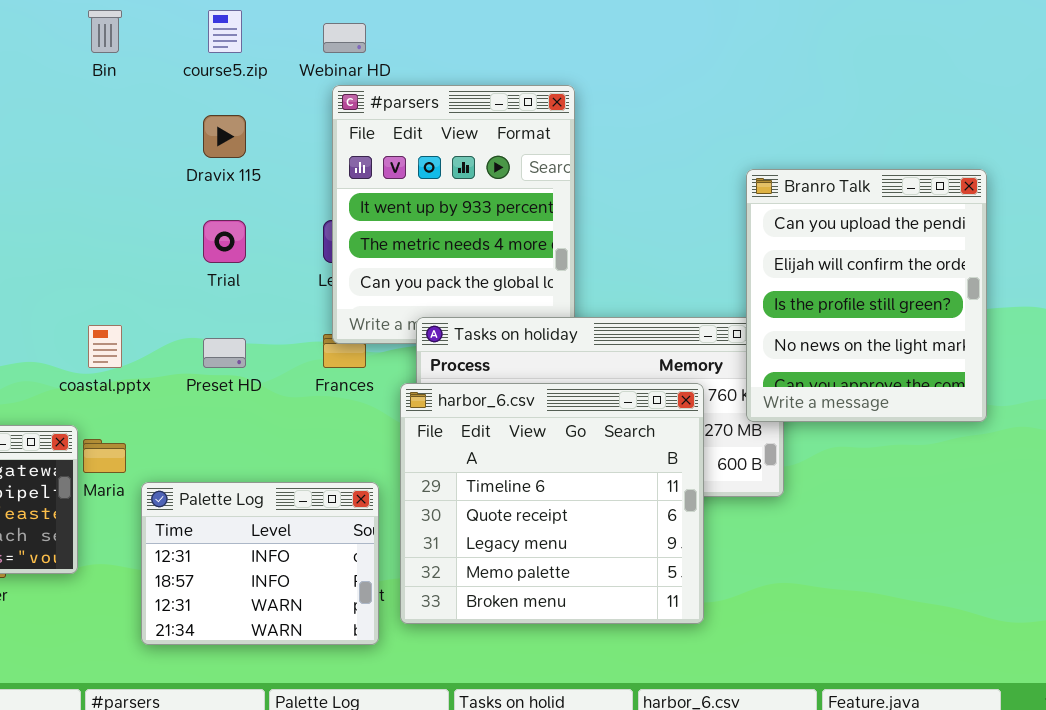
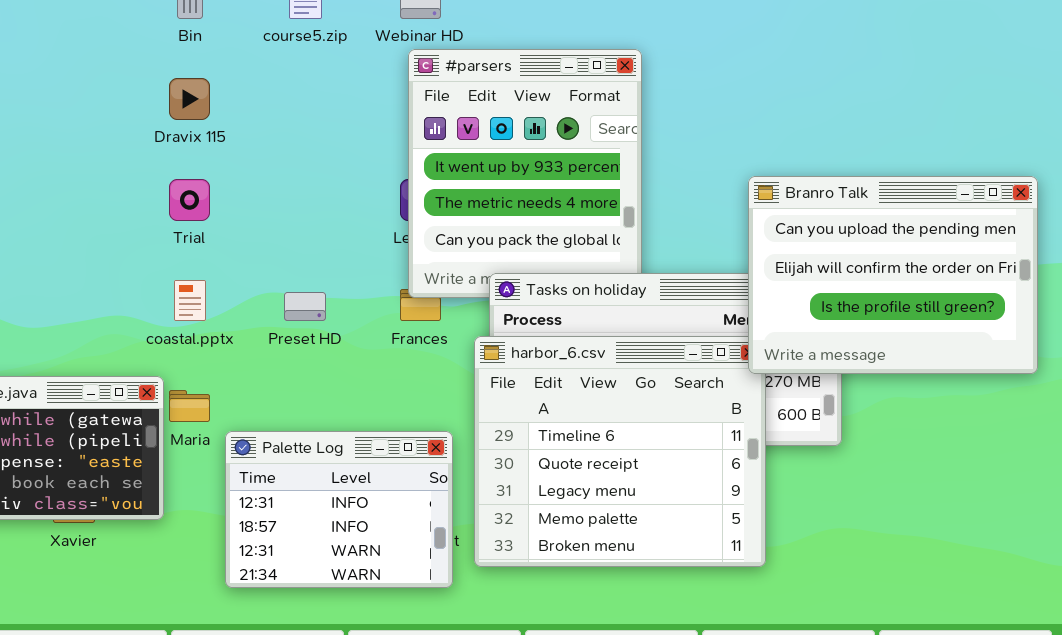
Dravix 115: [203,115,246,158] -> [169,78,210,120], moved
Branro Talk: [746,169,987,422] -> [748,176,1038,374], resized
Trial: [203,220,246,263] -> [169,179,210,221], moved

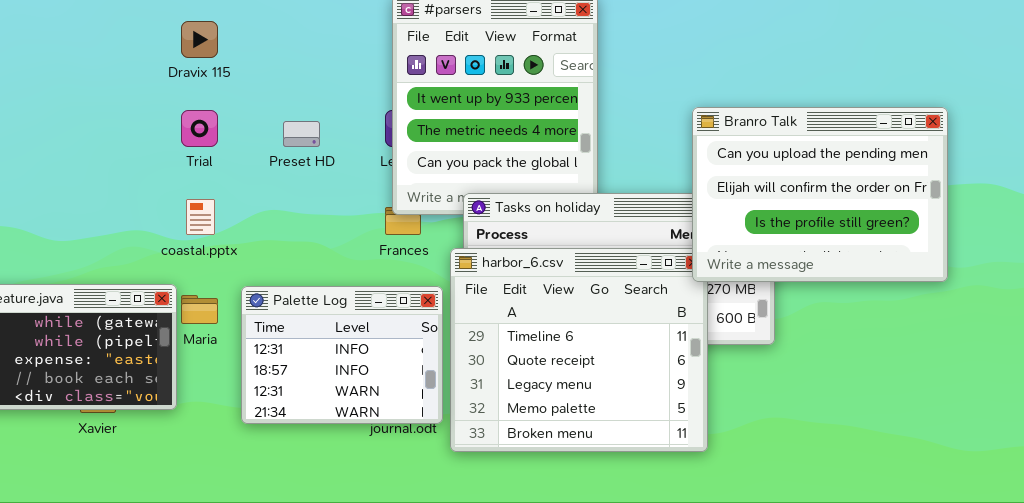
Preset HD: [284,292,326,321] -> [283,121,320,147], moved
Palette Log: [225,431,453,588] -> [241,286,443,424], moved

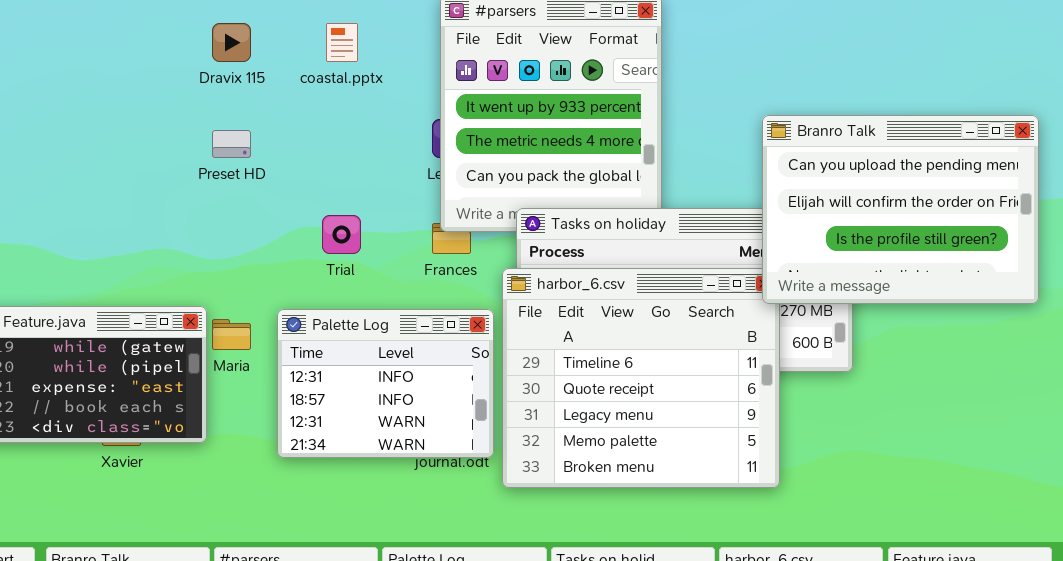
Trial: [181,110,218,147] -> [322,215,361,254], moved
Preset HD: [283,121,320,147] -> [212,130,251,158], moved
coastal.pptx: [186,199,215,235] -> [326,23,358,62], moved

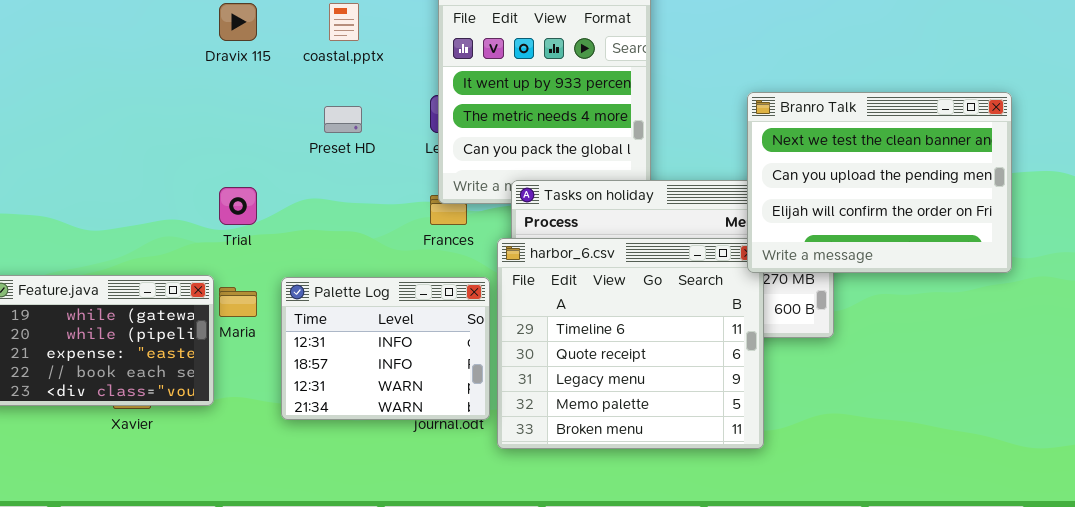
Branro Talk: [762,115,1039,304] -> [747,92,1012,273], scrolled up 1 row
Preset HD: [212,130,251,158] -> [324,106,362,133], moved
Trial: [322,215,361,254] -> [219,187,257,225], moved

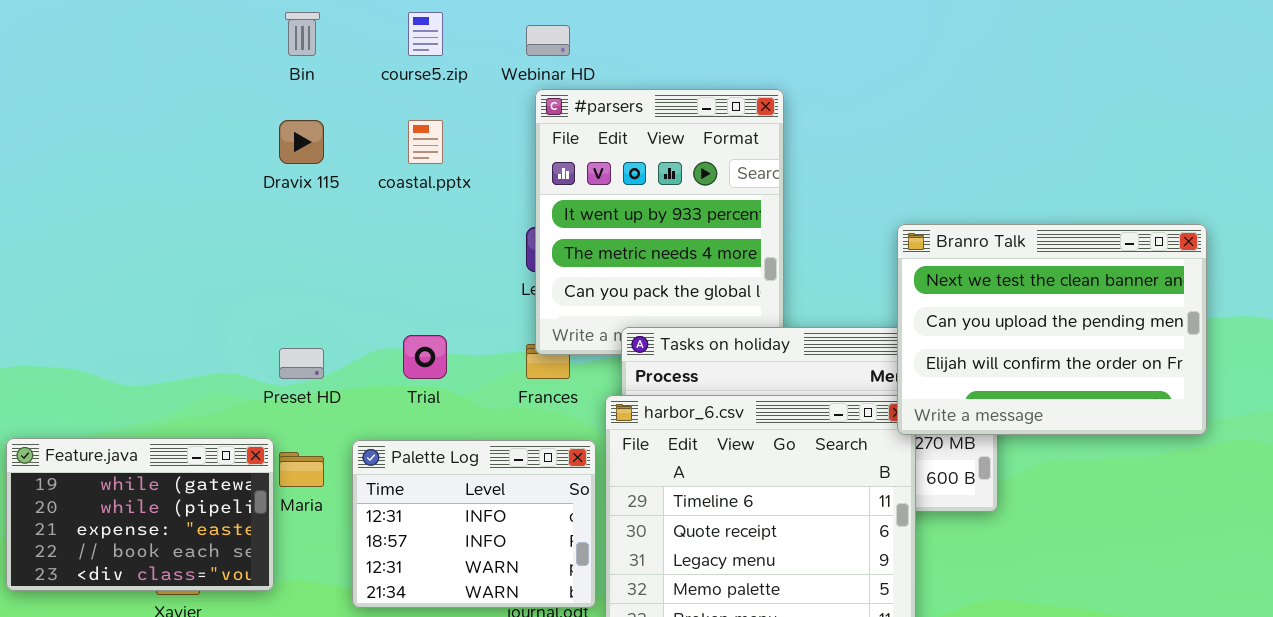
Preset HD: [324,106,362,133] -> [279,348,324,379], moved
Trial: [219,187,257,225] -> [403,335,447,379], moved

